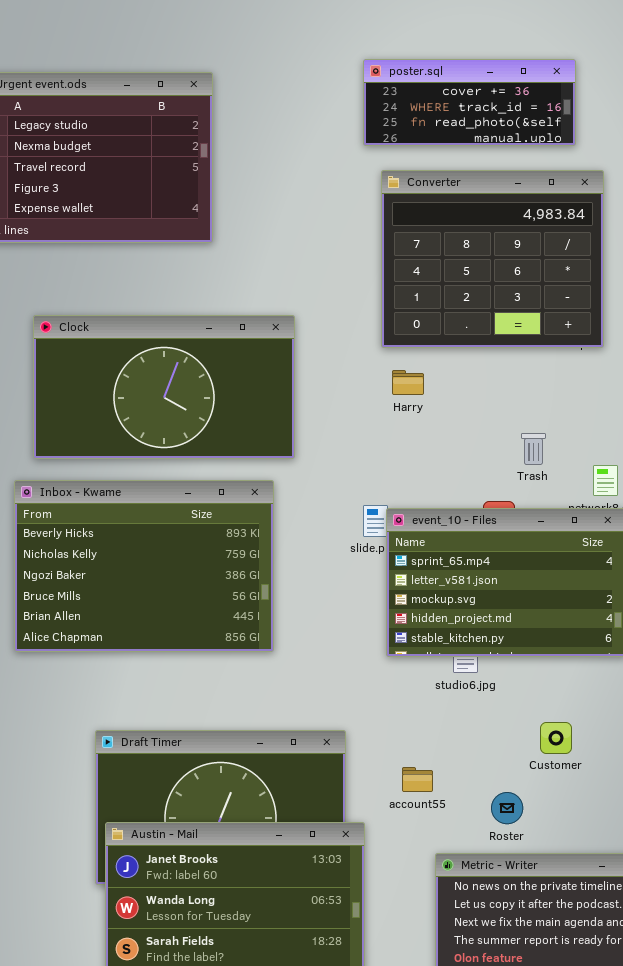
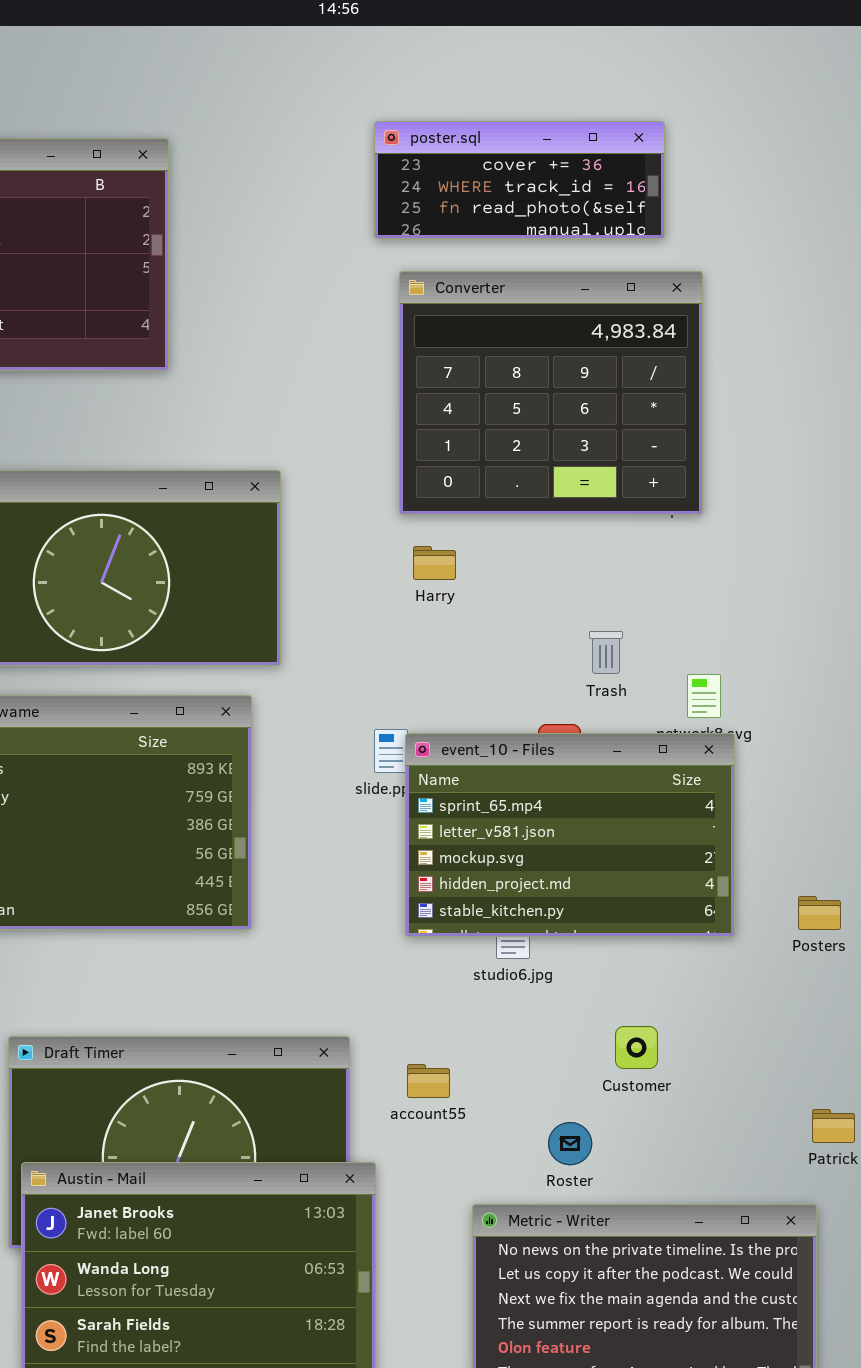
account55: [402,767,433,792] -> [407,1064,450,1098], moved

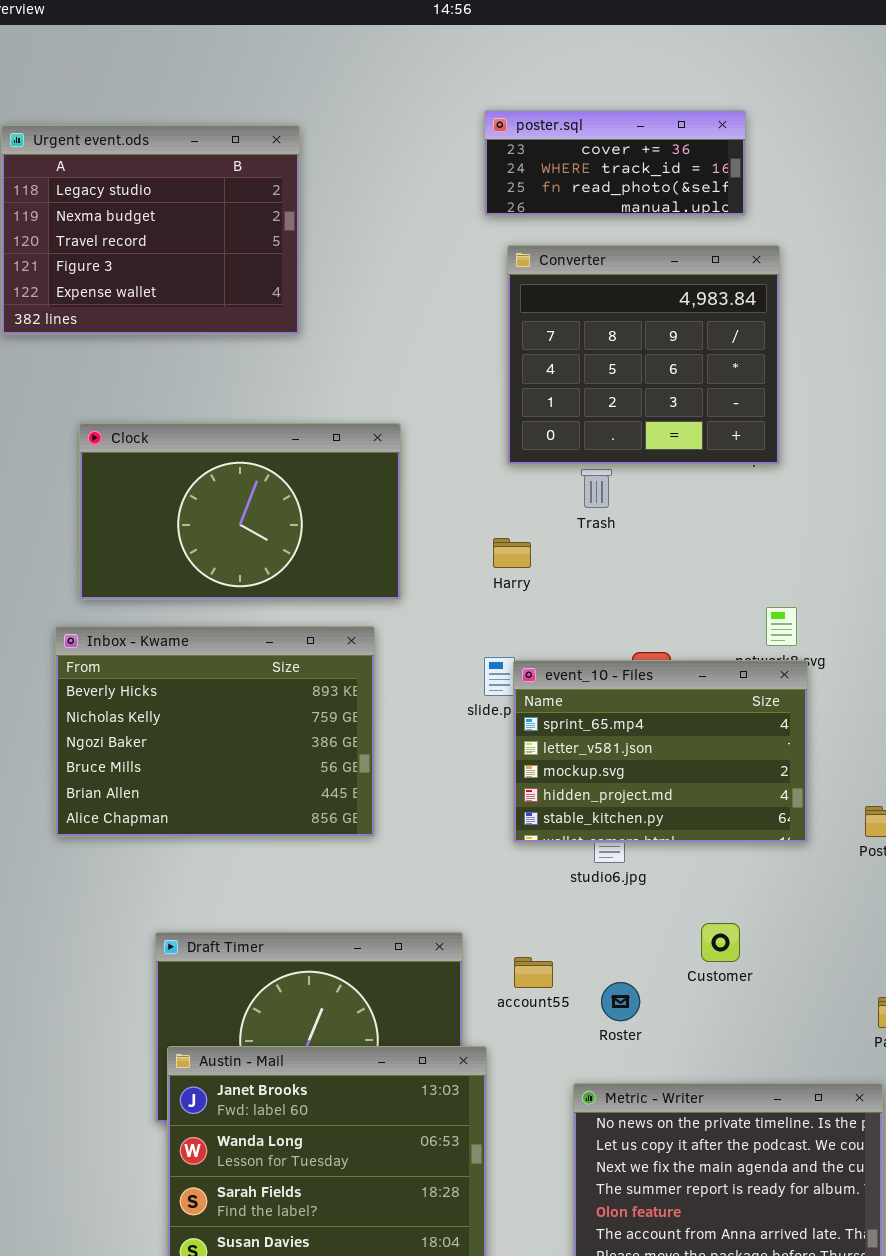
Harry: [413,546,456,580] -> [493,538,531,568], moved
Trash: [589,631,623,674] -> [581,469,612,508], moved
Roster: [548,1122,592,1165] -> [601,982,640,1021], moved

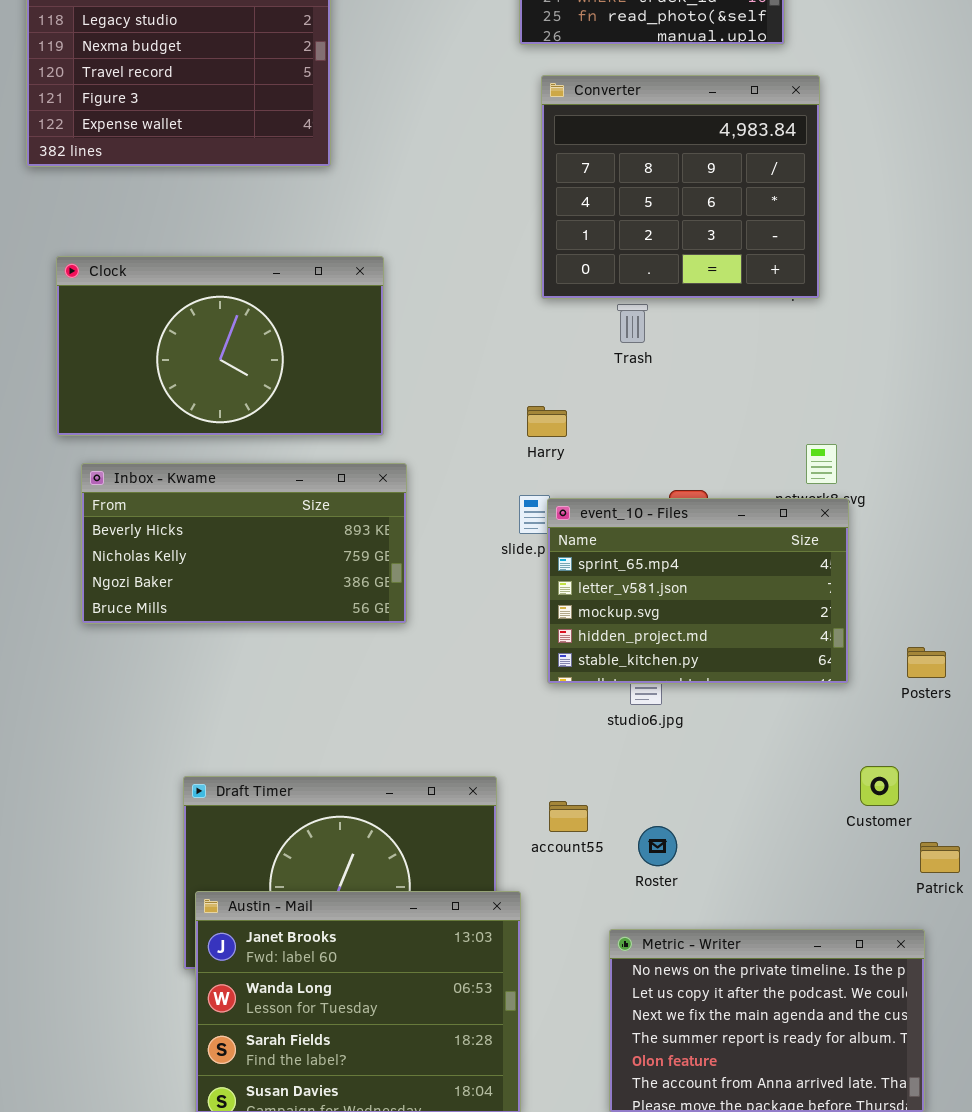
Clock: [79,423,401,600] -> [56,256,384,436], moved
Harry: [493,538,531,568] -> [527,406,567,437], moved
Inbox - Kwame: [55,626,375,837] -> [81,463,407,624], resized
Customer: [701,923,740,962] -> [860,766,899,806], moved

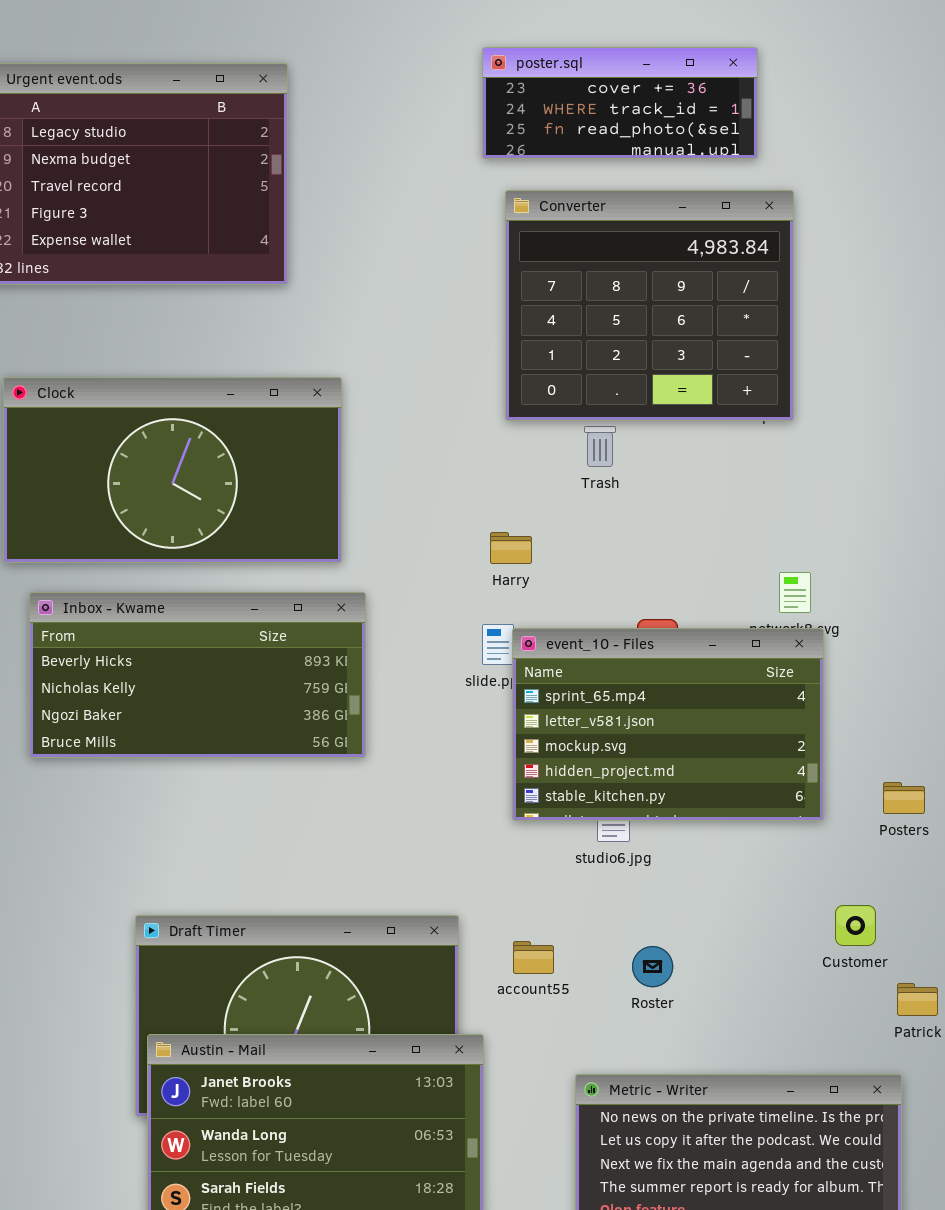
Roster: [638,826,677,866] -> [632,946,673,987], moved

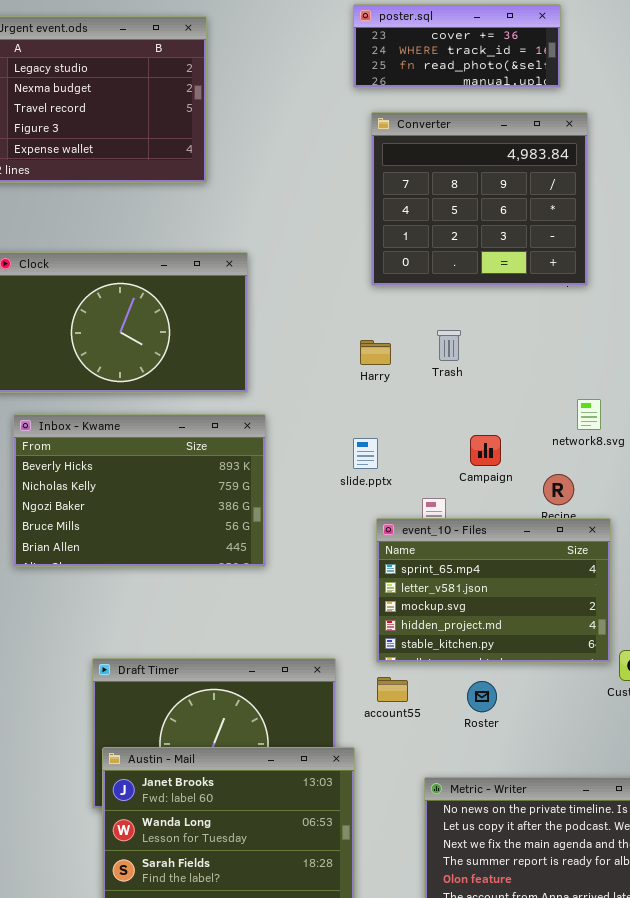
Trash: [584,426,616,467] -> [437,330,461,361], moved
Harry: [490,532,532,564] -> [360,340,391,365], moved
Inbox - Kwame: [29,592,366,758] -> [13,414,266,567], resized
event_10 - Files: [512,628,824,821] -> [376,518,611,663], moved

